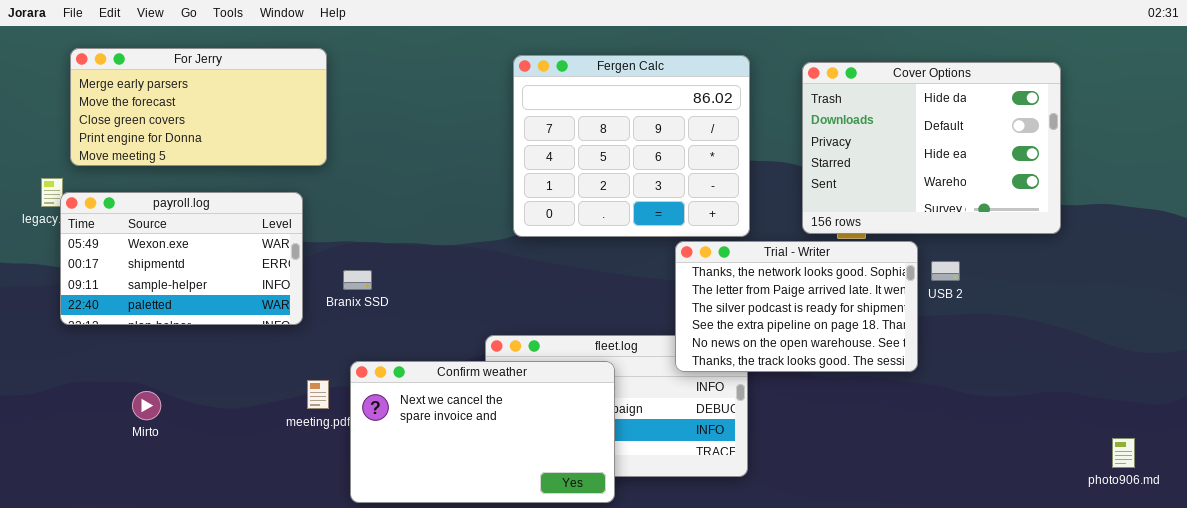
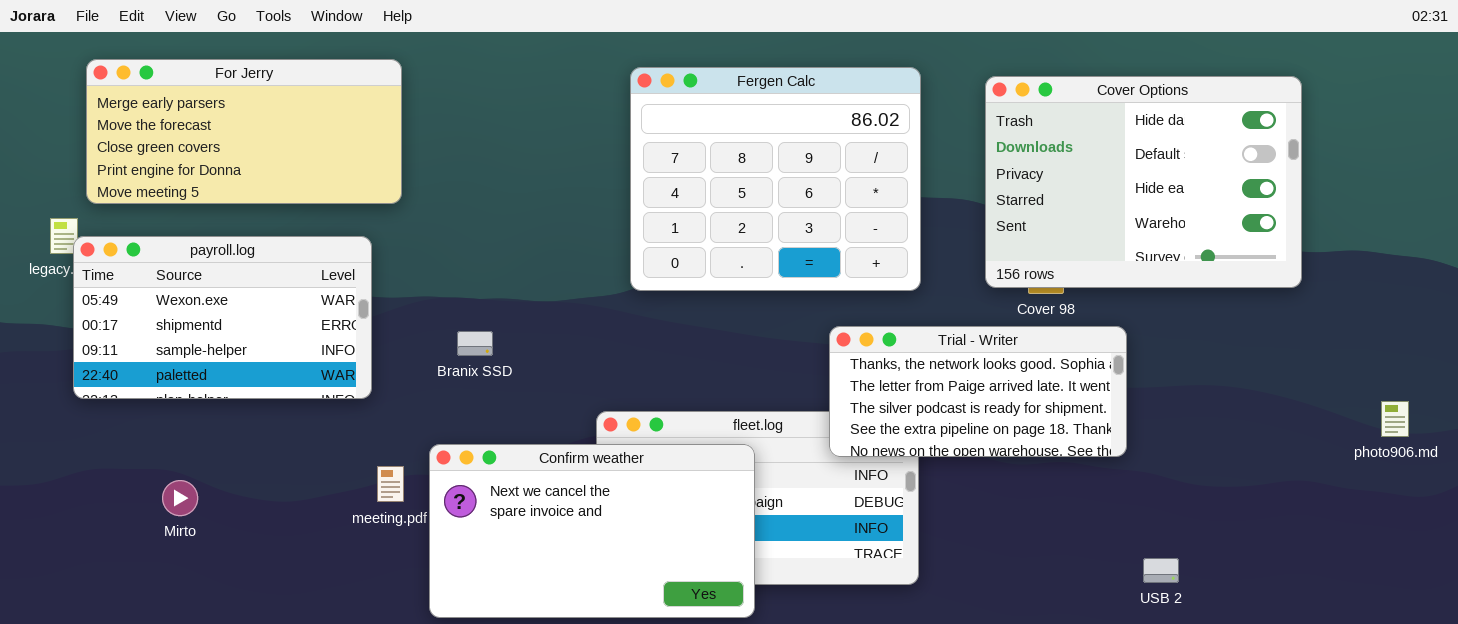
Trial - Writer: [675,241,918,372] -> [829,326,1127,457], resized
USB 2: [931,261,960,281] -> [1143,558,1179,583], moved
Branix SSD: [343,270,372,290] -> [457,331,493,356], moved
photo906.md: [1112,438,1135,468] -> [1381,401,1409,437], moved

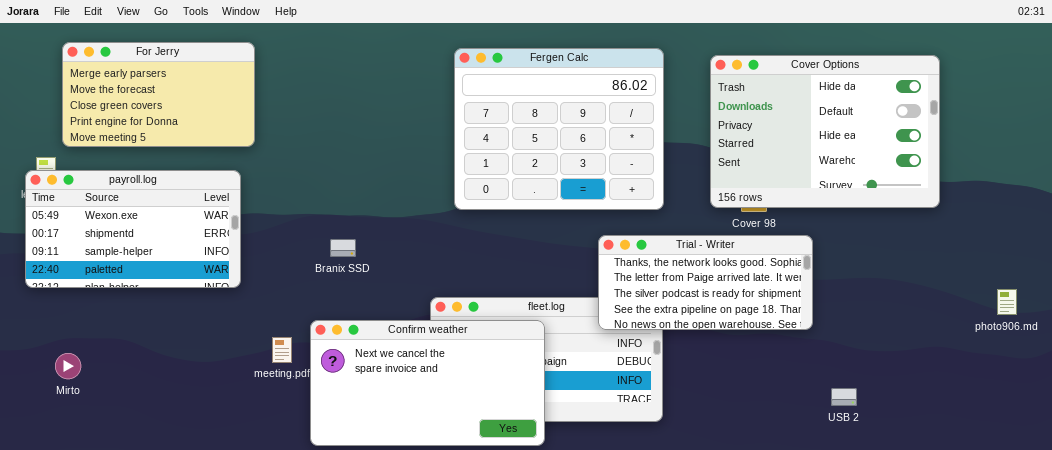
For Jerry: [86,59,402,204] -> [62,42,255,147], resized
payroll.log: [73,236,372,399] -> [25,170,241,288], moved
Mirto: [162,480,198,516] -> [55,353,81,379], moved
USB 2: [1143,558,1179,583] -> [831,388,857,406], moved

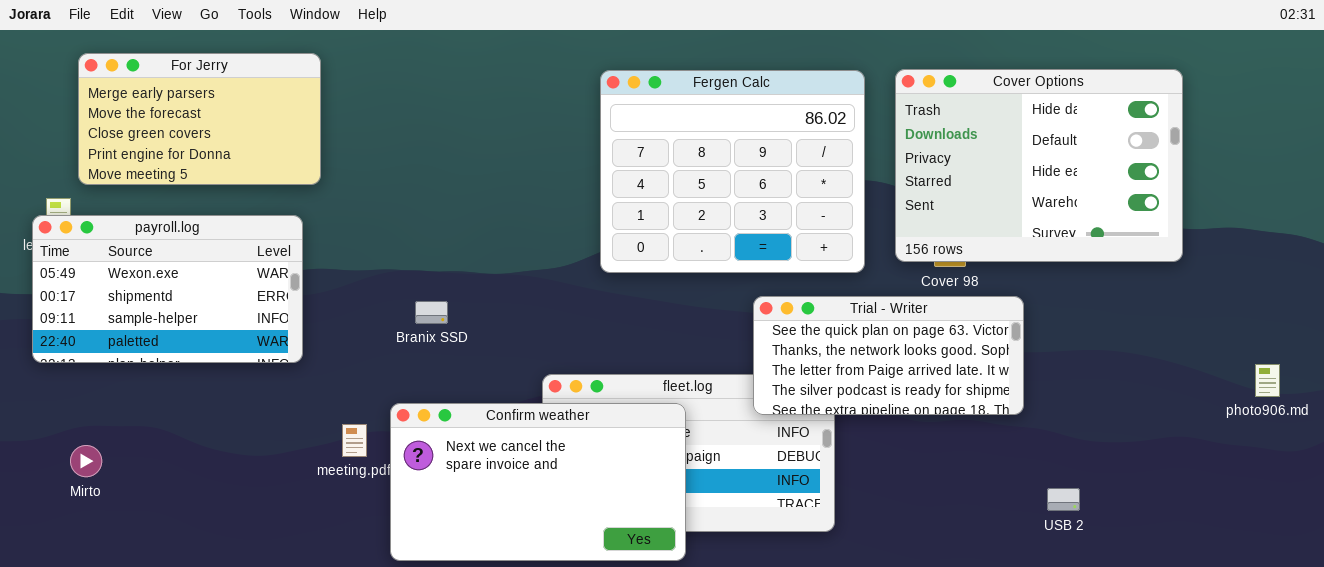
Fergen Calc: [454,48,664,210] -> [600,70,865,273], moved
Trial - Writer: [598,235,813,330] -> [753,296,1024,415], scrolled up 1 row

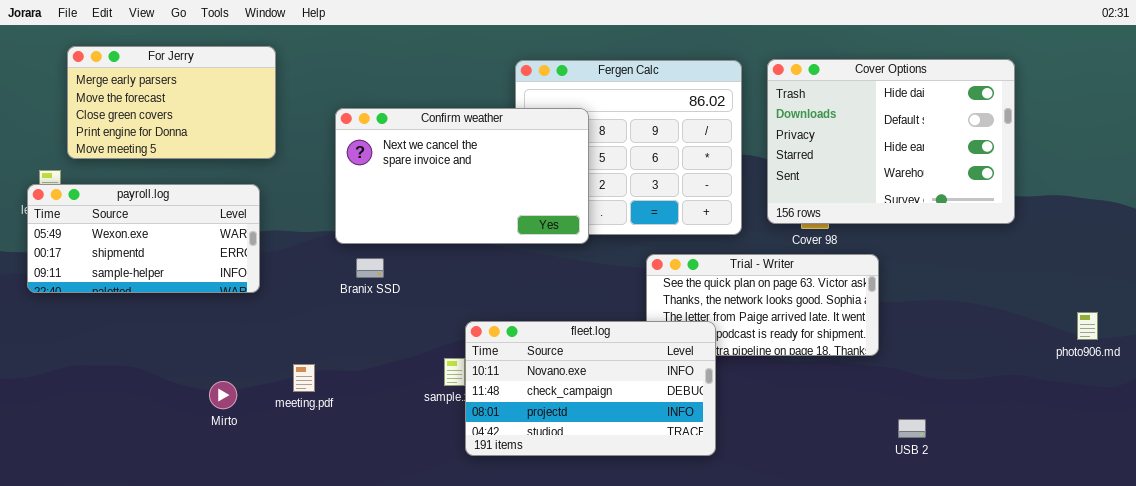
payroll.log: [32,215,303,363] -> [27,184,260,293], resized
fleet.log: [542,374,835,532] -> [465,321,716,456], raised
Confirm weather: [390,403,686,561] -> [335,108,589,244], moved
Mirto: [70,445,102,477] -> [209,381,237,409], moved

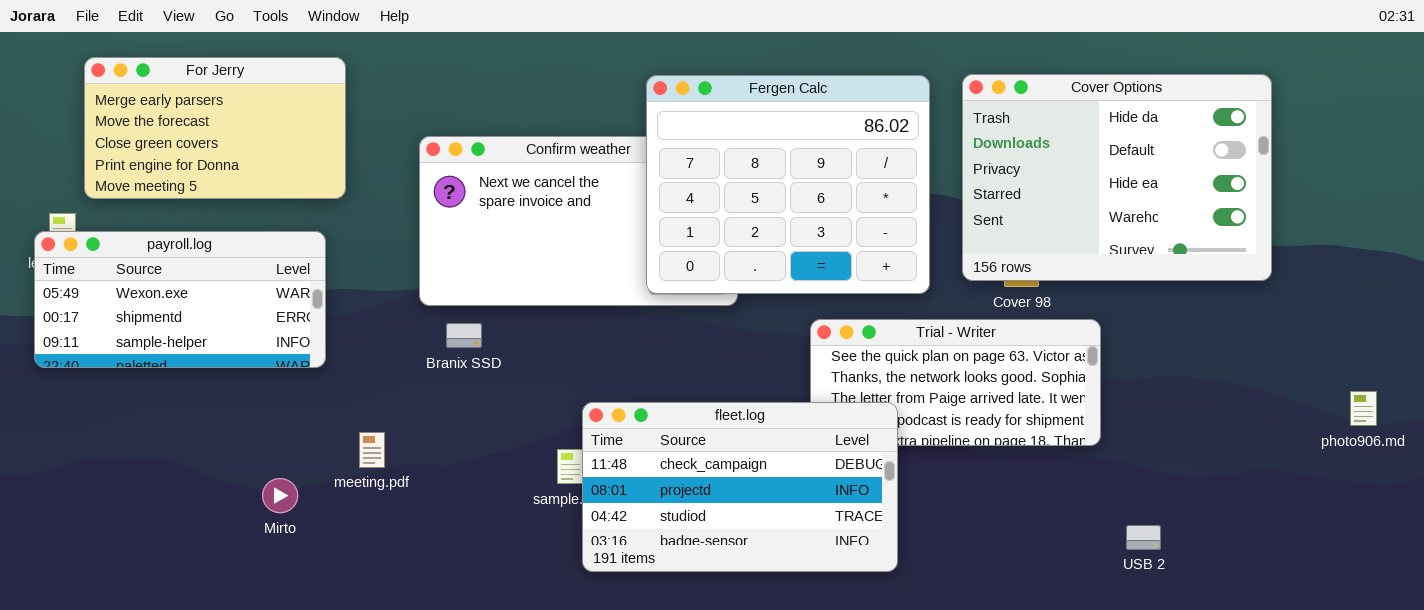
Fergen Calc: [515,60,742,235] -> [646,75,930,294], raised
fleet.log: [465,321,716,456] -> [582,402,898,572], scrolled down 1 row
meeting.pdf: [293,364,315,392] -> [359,432,385,468], moved

